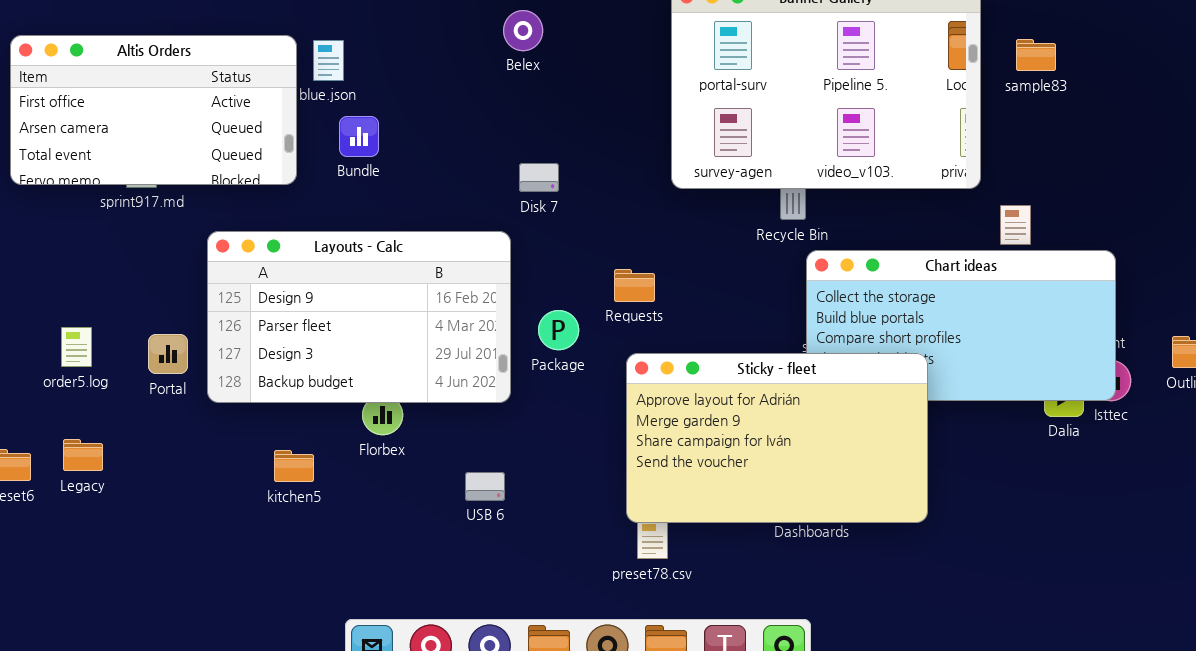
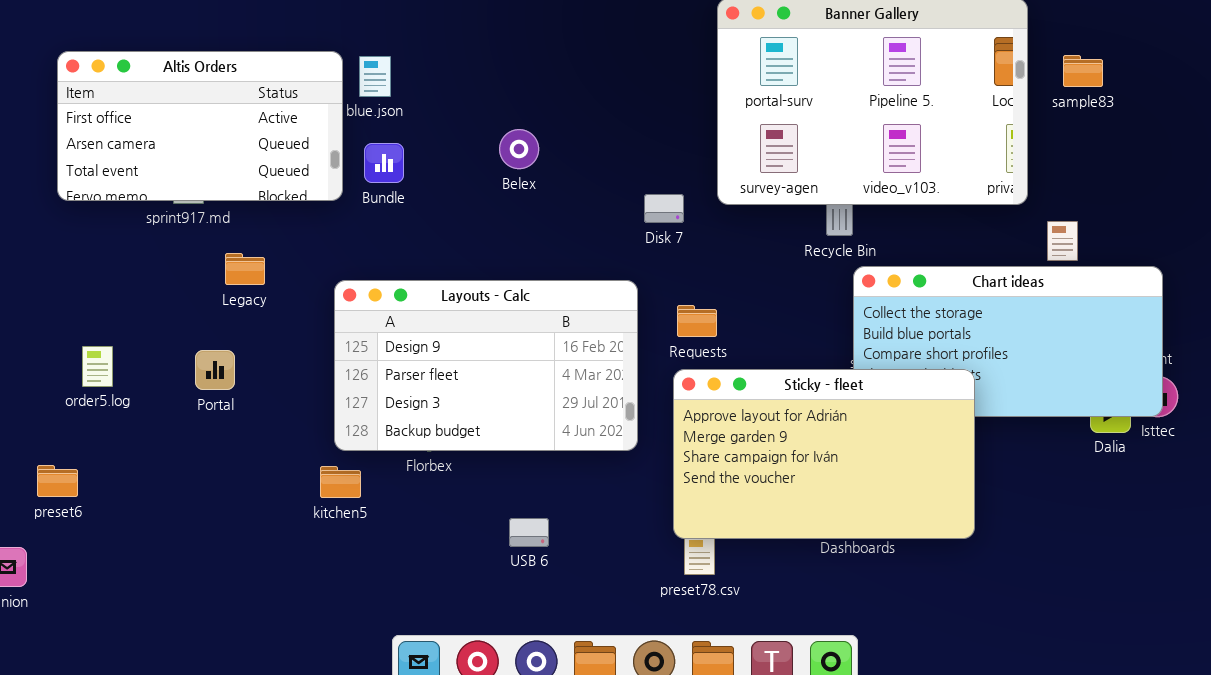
Belex: [503,10,543,51] -> [499,129,539,169], moved
Bundle: [339,116,379,157] -> [364,143,404,183], moved
Disk 7: [519,163,559,192] -> [644,194,684,223], moved
Layouts - Calc: [207,231,511,403] -> [334,280,638,451], moved
Requests: [614,269,655,302] -> [677,305,717,337], moved
order5.log: [61,327,92,367] -> [82,346,113,387], moved
Legacy: [63,439,103,471] -> [225,253,265,285], moved
USB 6: [465,472,505,501] -> [509,518,549,547], moved

